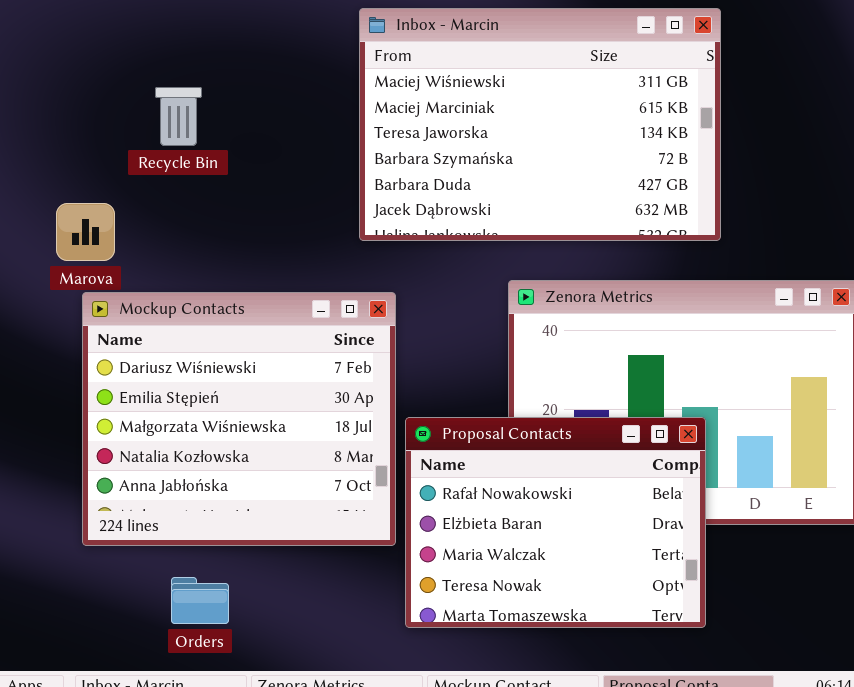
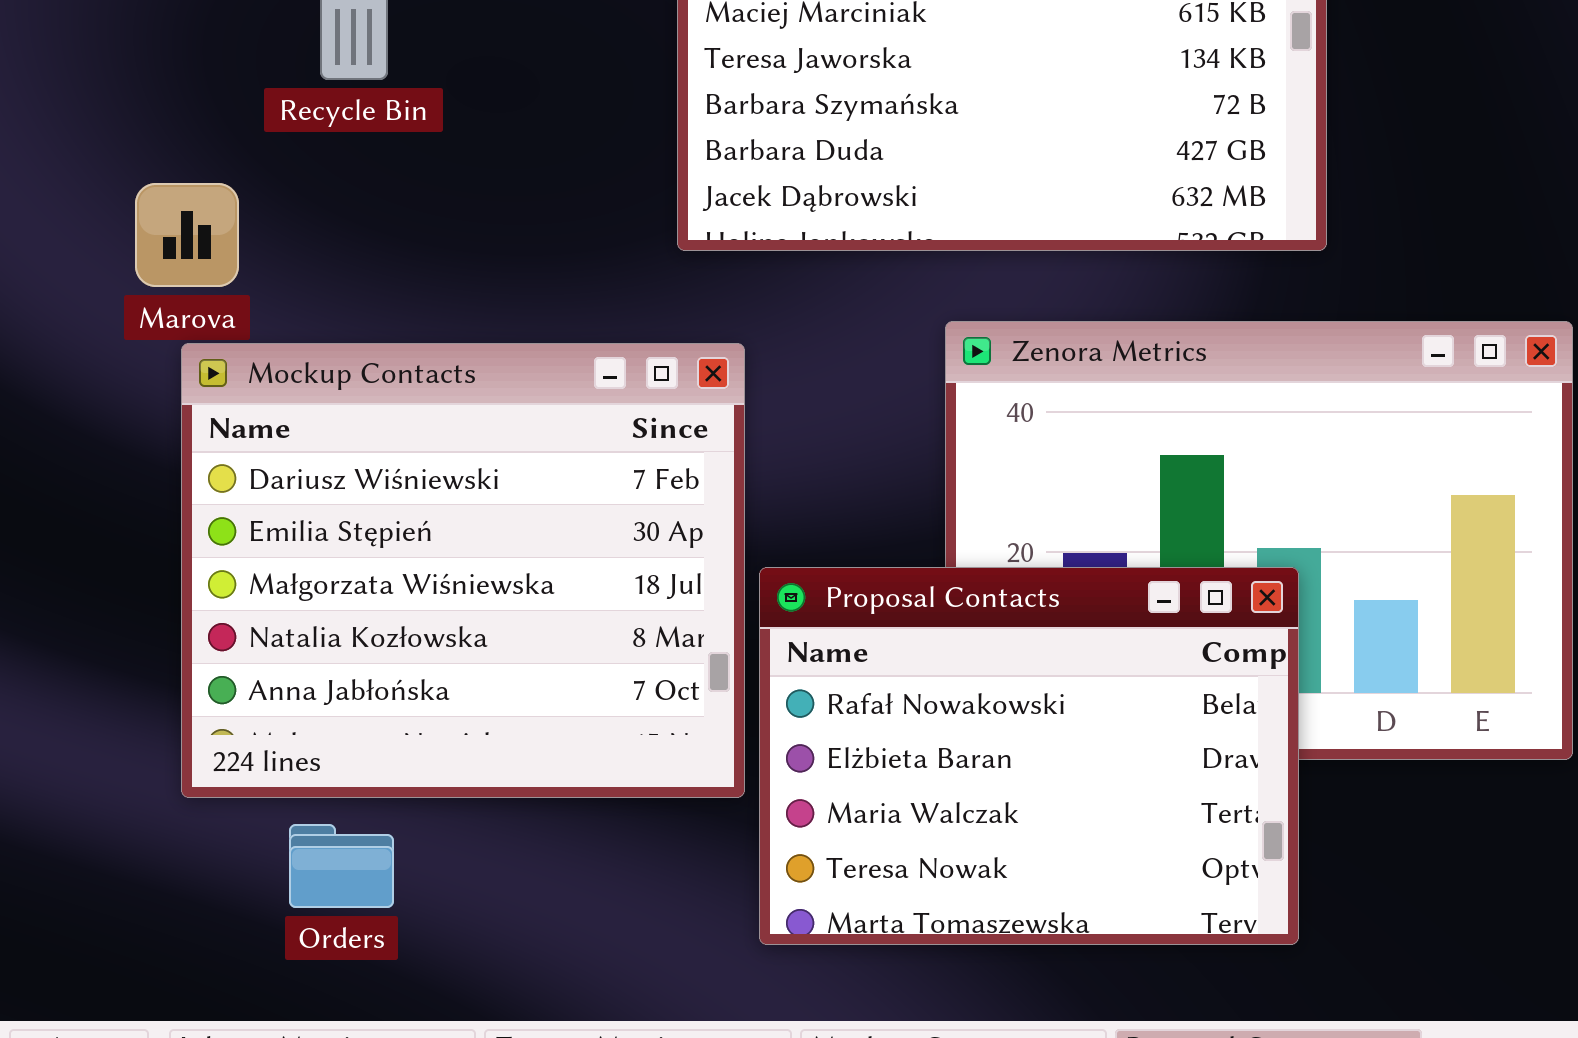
Orders: [171,577,229,624] -> [289,824,394,908], moved

